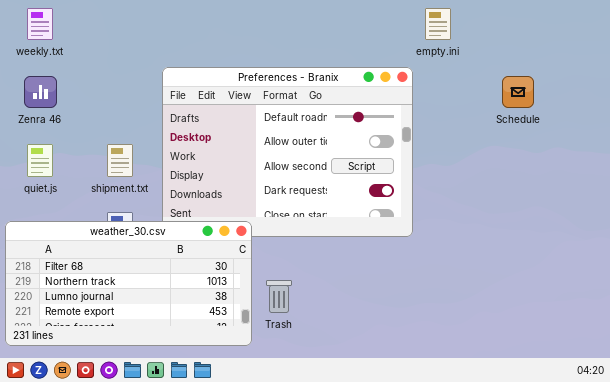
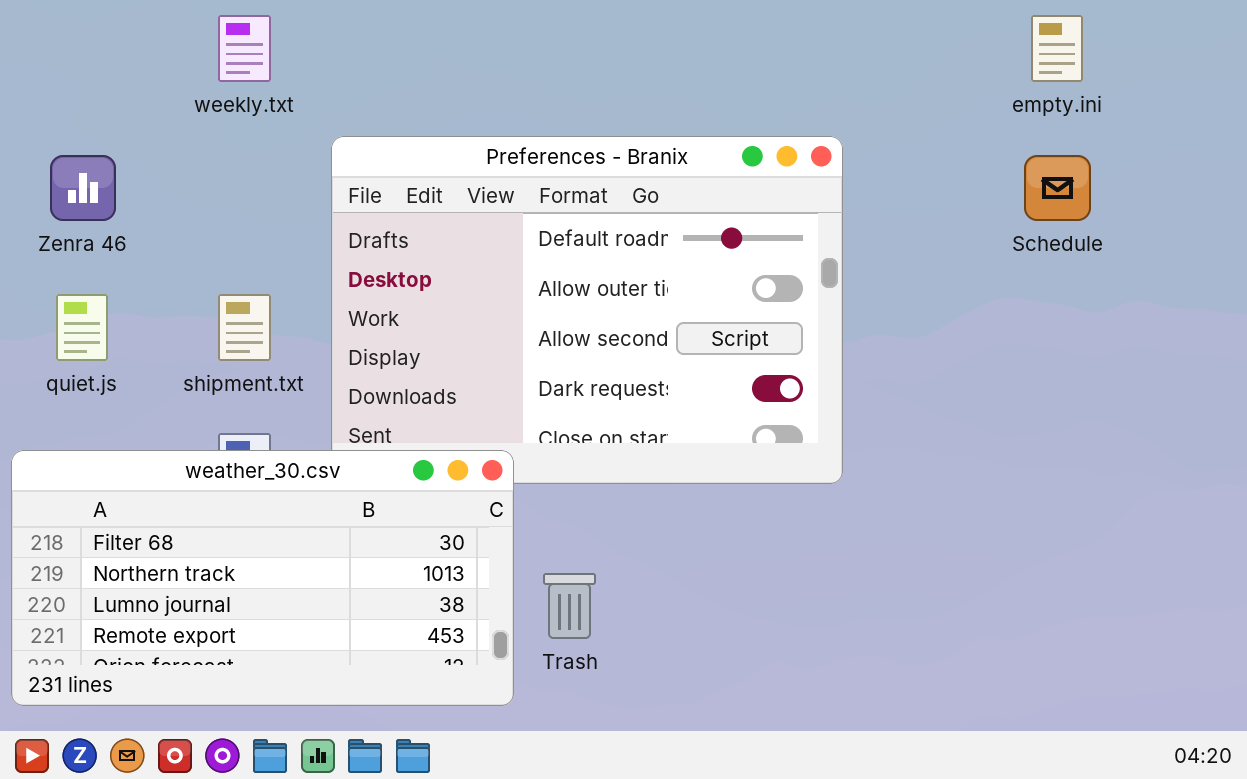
weekly.txt: [27,8,53,40] -> [218,15,271,82], moved
empty.ini: [425,8,451,40] -> [1031,15,1083,82], moved

